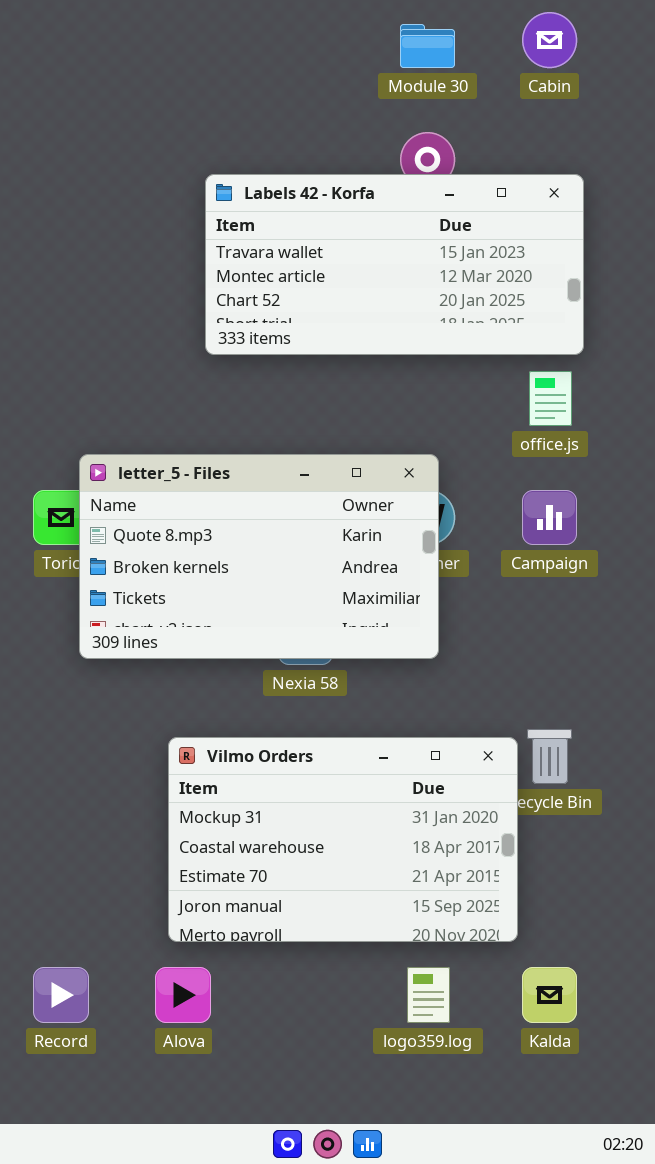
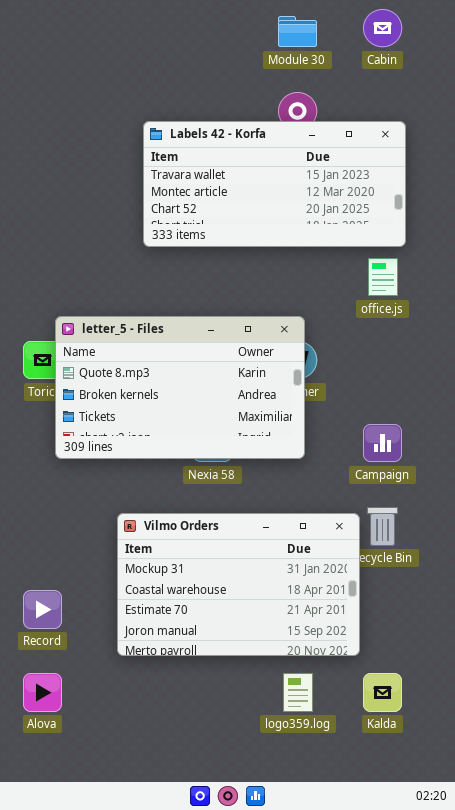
Campaign: [522,490,577,545] -> [363,424,402,462], moved
Record: [33,967,89,1023] -> [23,590,62,629], moved
Alova: [155,967,211,1023] -> [23,673,62,712], moved

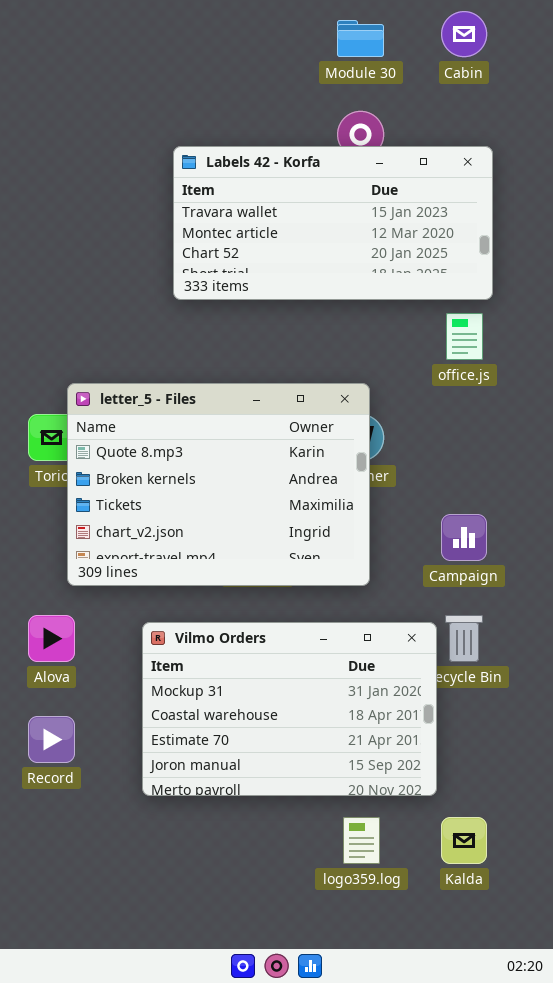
letter_5 - Files: [55,316,305,459] -> [67,383,370,586], resized
Alova: [23,673,62,712] -> [28,615,75,662], moved

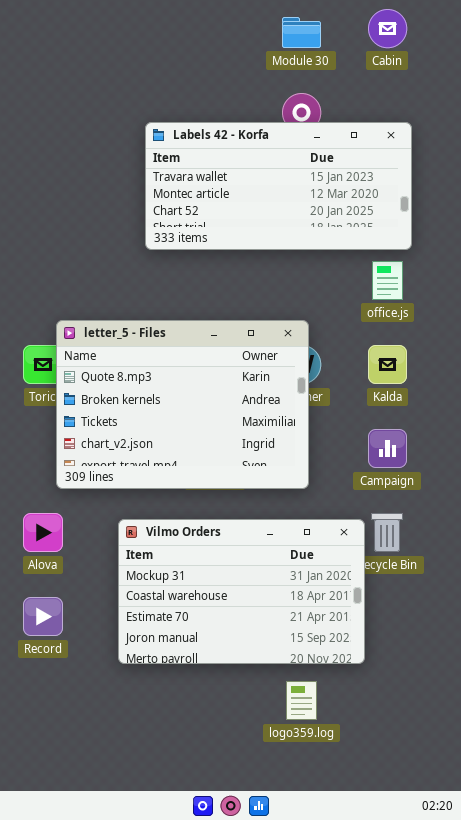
Kalda: [441,817,487,864] -> [368,345,407,384], moved

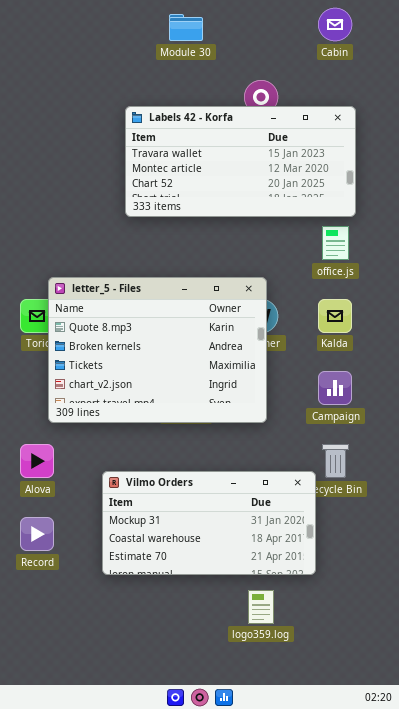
Module 30: [282,17,321,48] -> [169,14,203,41], moved
Vilmo Orders: [118,519,365,664] -> [102,471,316,575], resized

